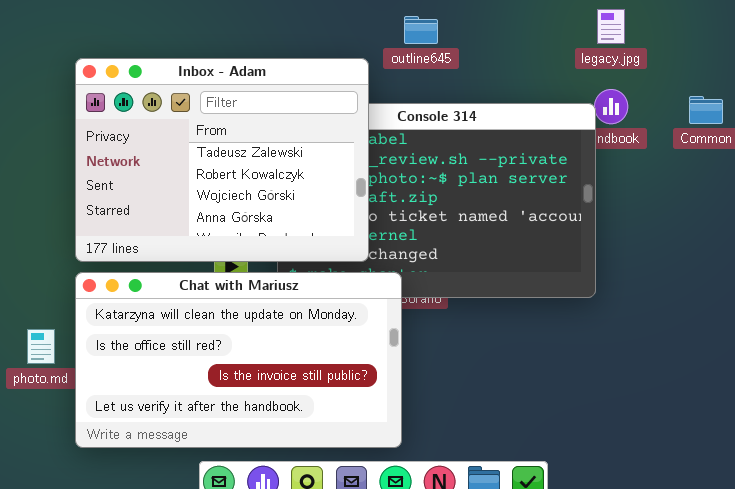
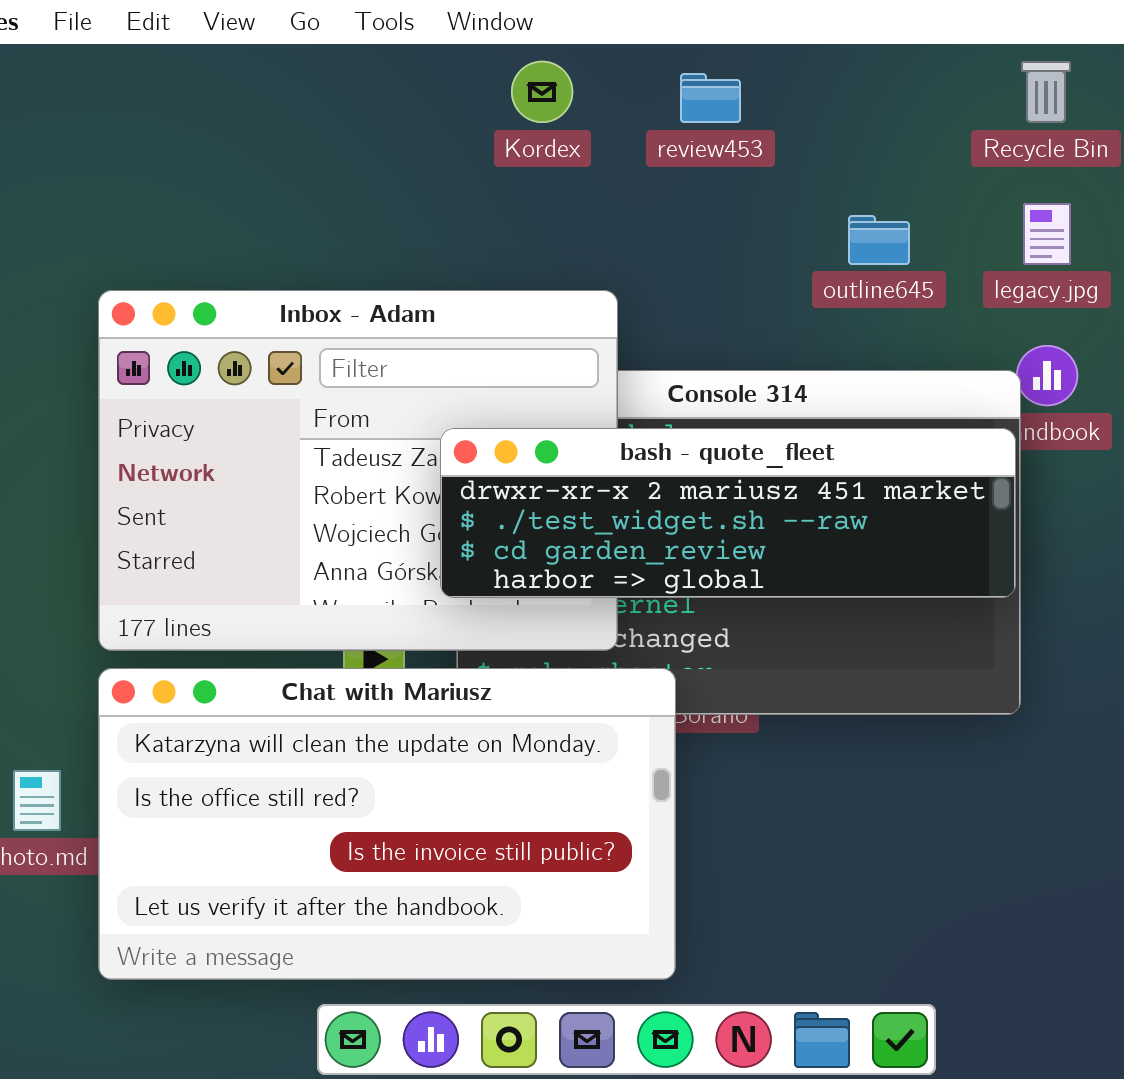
outline645: [404,16,438,44] -> [848,215,910,265], moved
bash - quote_fleet: none -> [440,428,1016,598], opened

